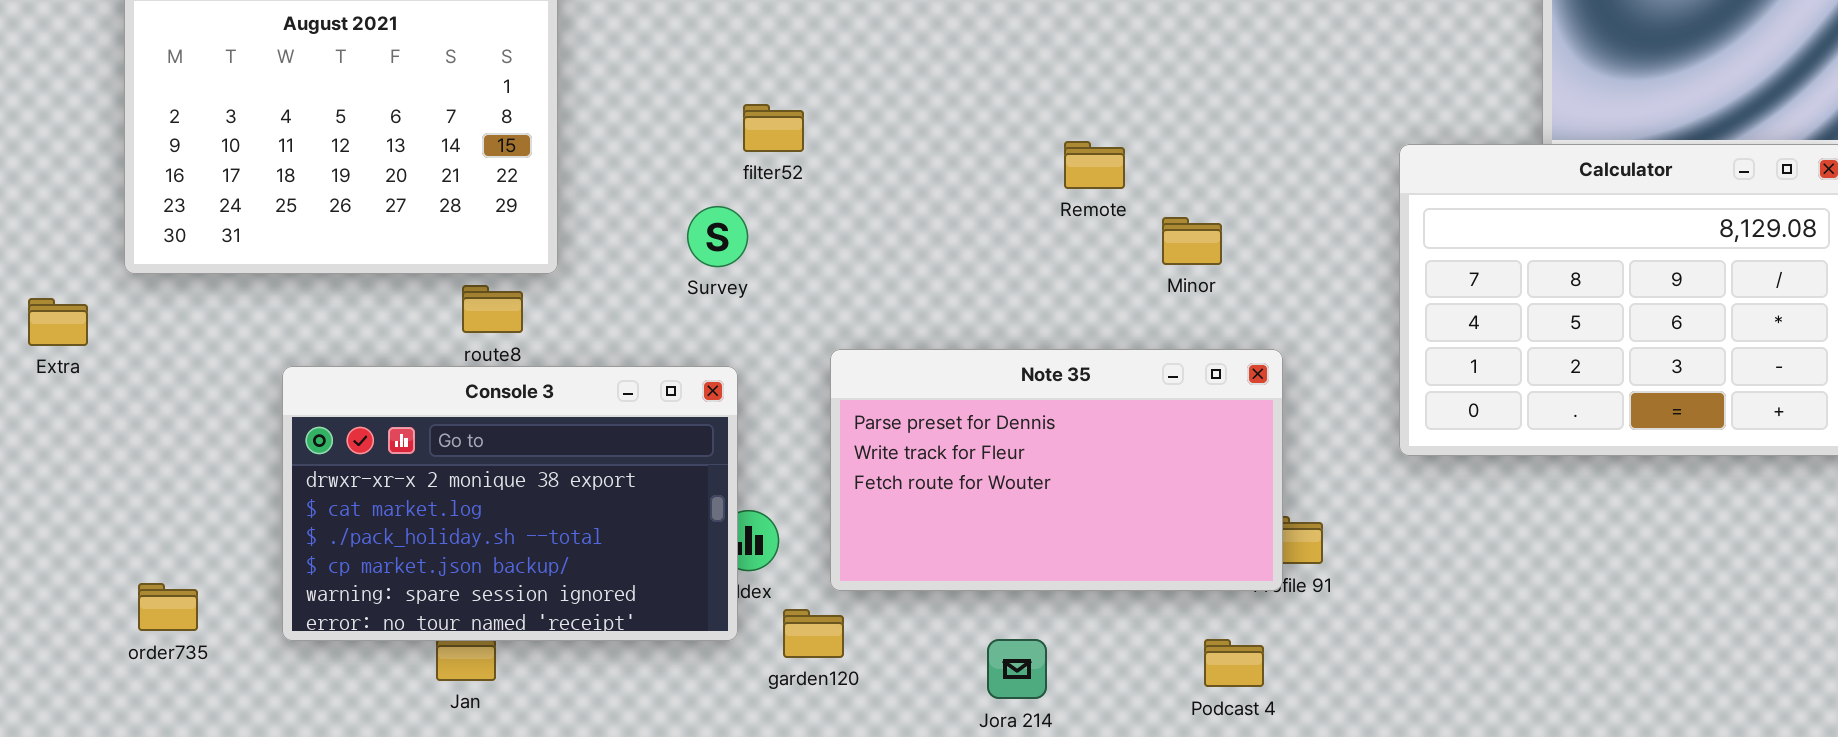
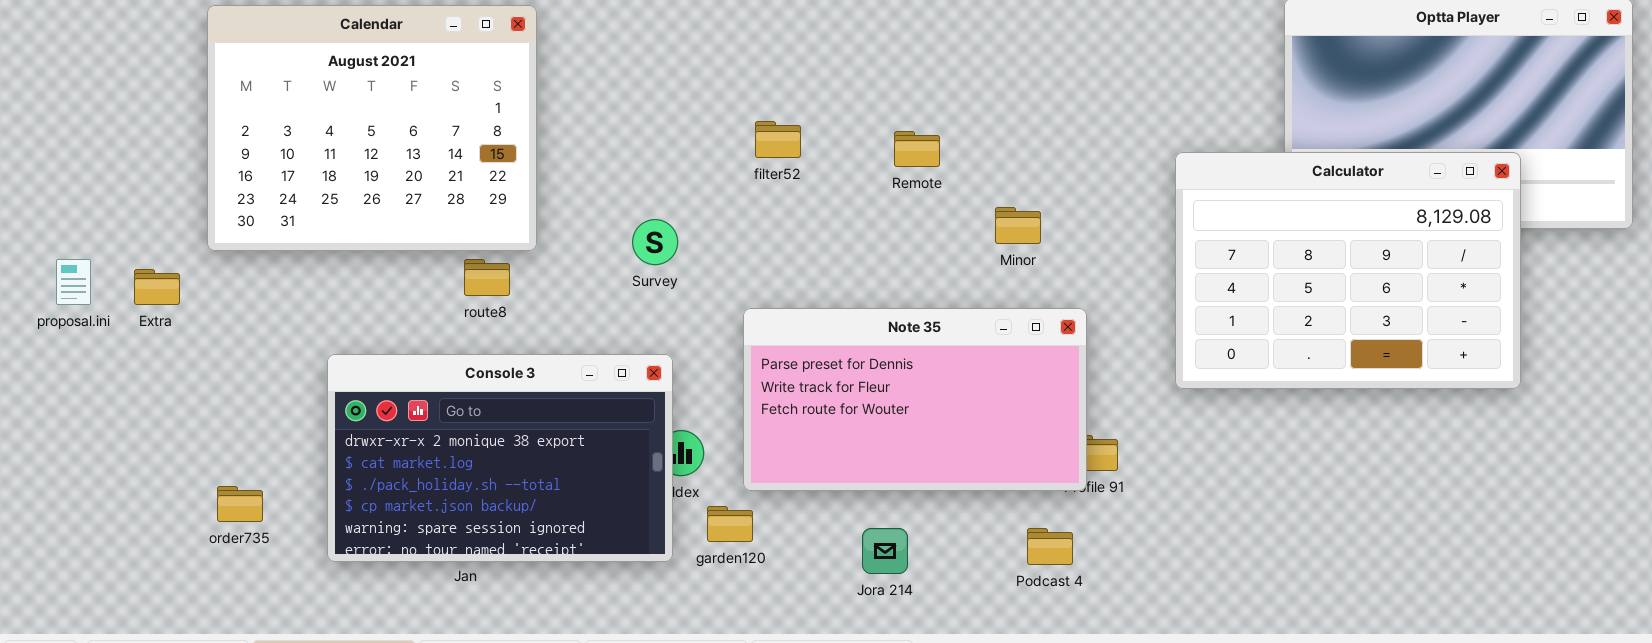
filter52: [743,104,804,152] -> [755,121,801,158], moved
Remote: [1064,141,1125,189] -> [894,131,940,167], moved
Survey: [687,206,748,267] -> [632,219,678,265], moved
Console 3: [282,366,738,641] -> [327,354,673,562], moved

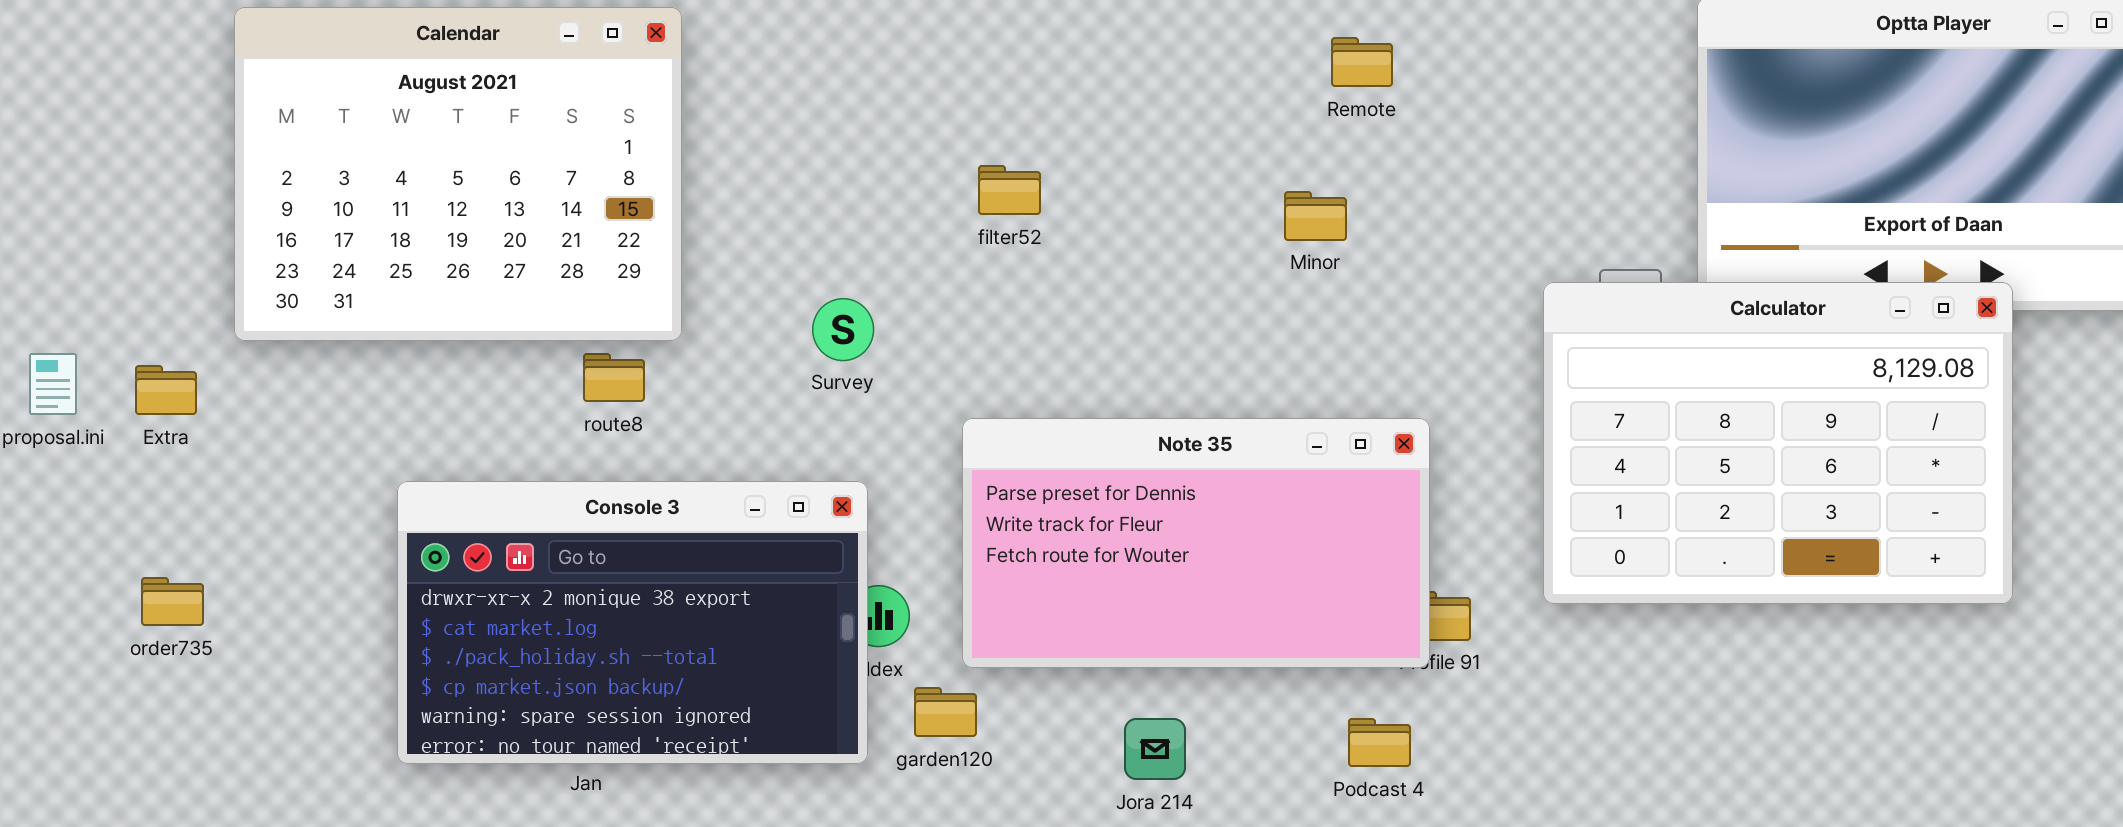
Remote: [894,131,940,167] -> [1331,37,1393,87], moved
Calculator: [1175,152,1521,389] -> [1543,282,2013,604], moved
Minor: [995,207,1041,244] -> [1284,191,1347,241], moved
order735: [217,486,263,522] -> [141,577,204,626], moved

